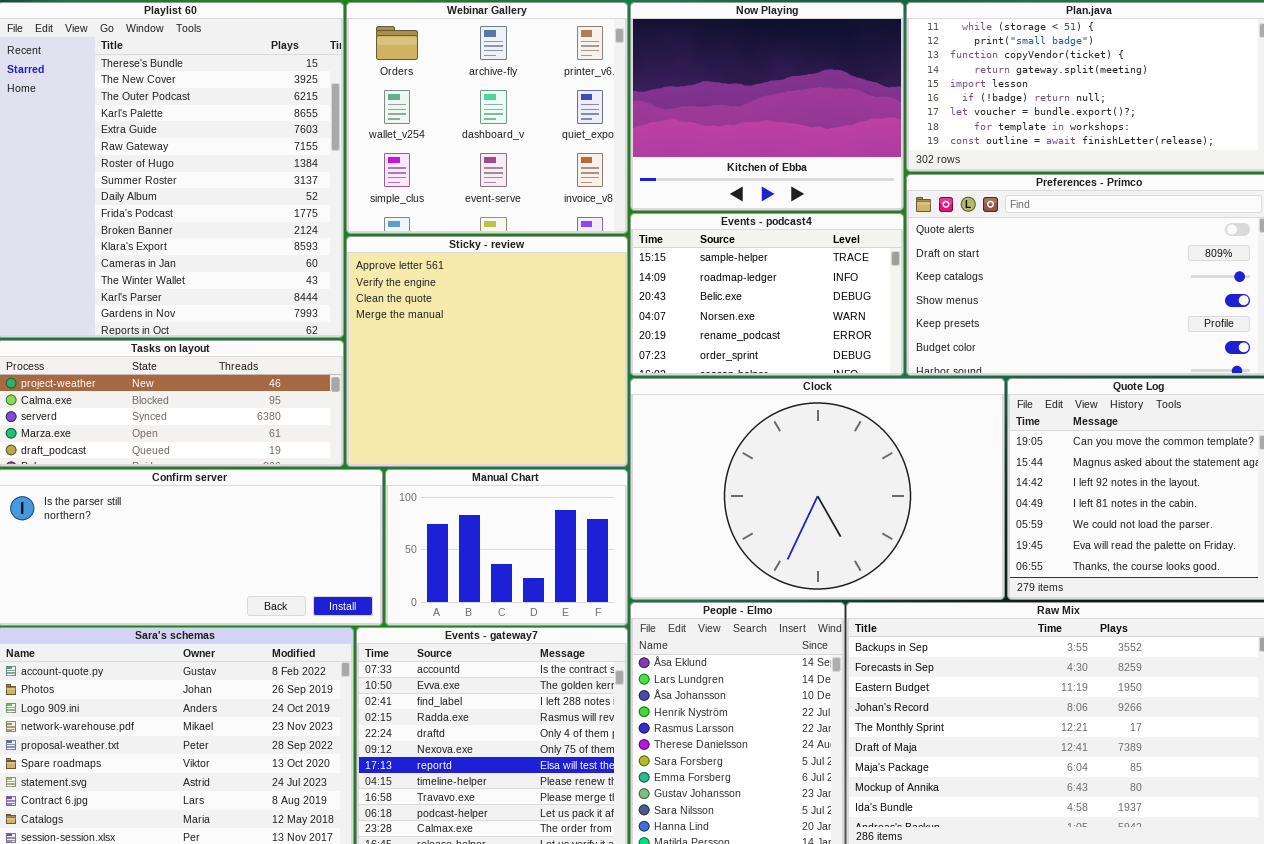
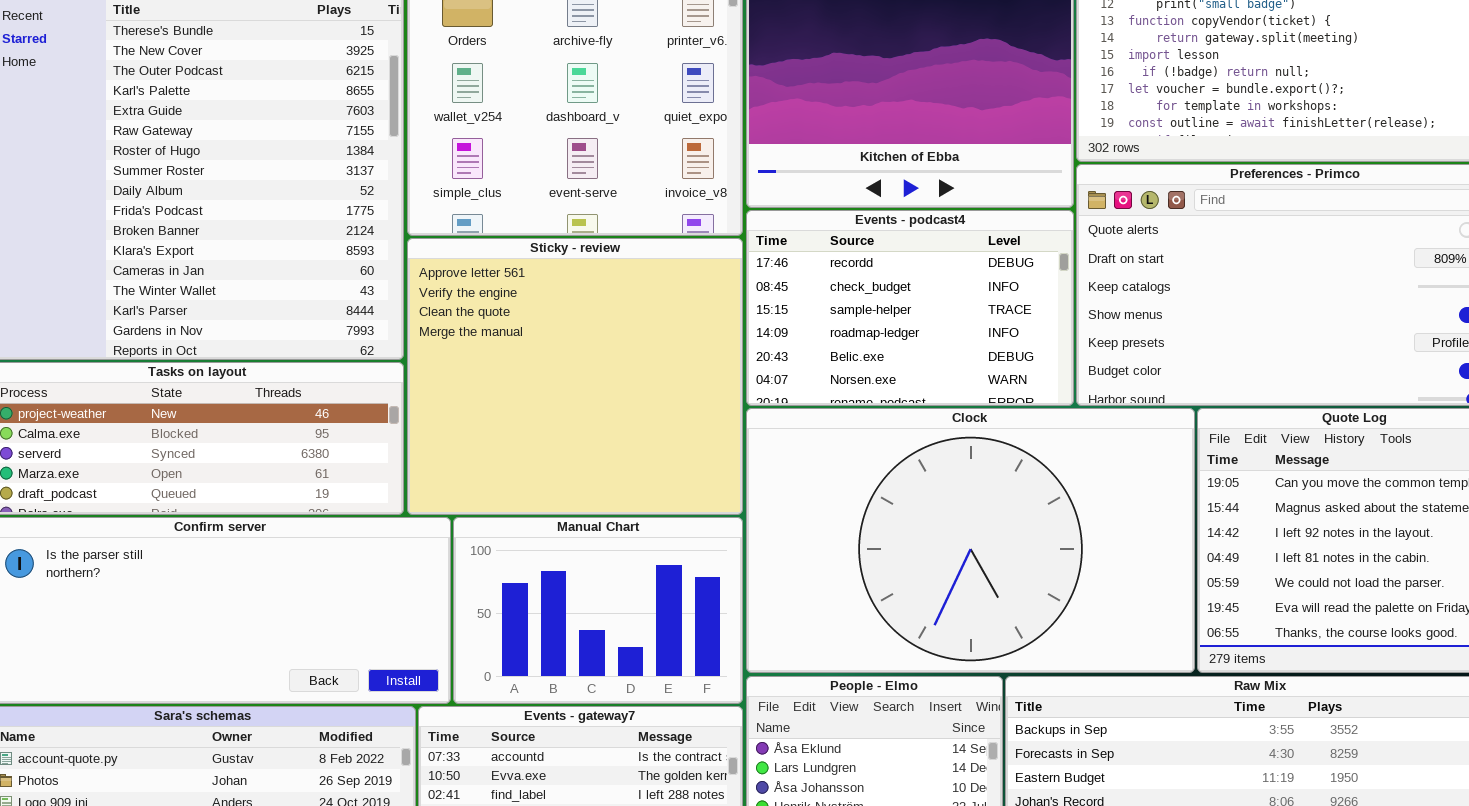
Events - podcast4: [630,213,904,376] -> [746,210,1074,406], scrolled up 2 rows

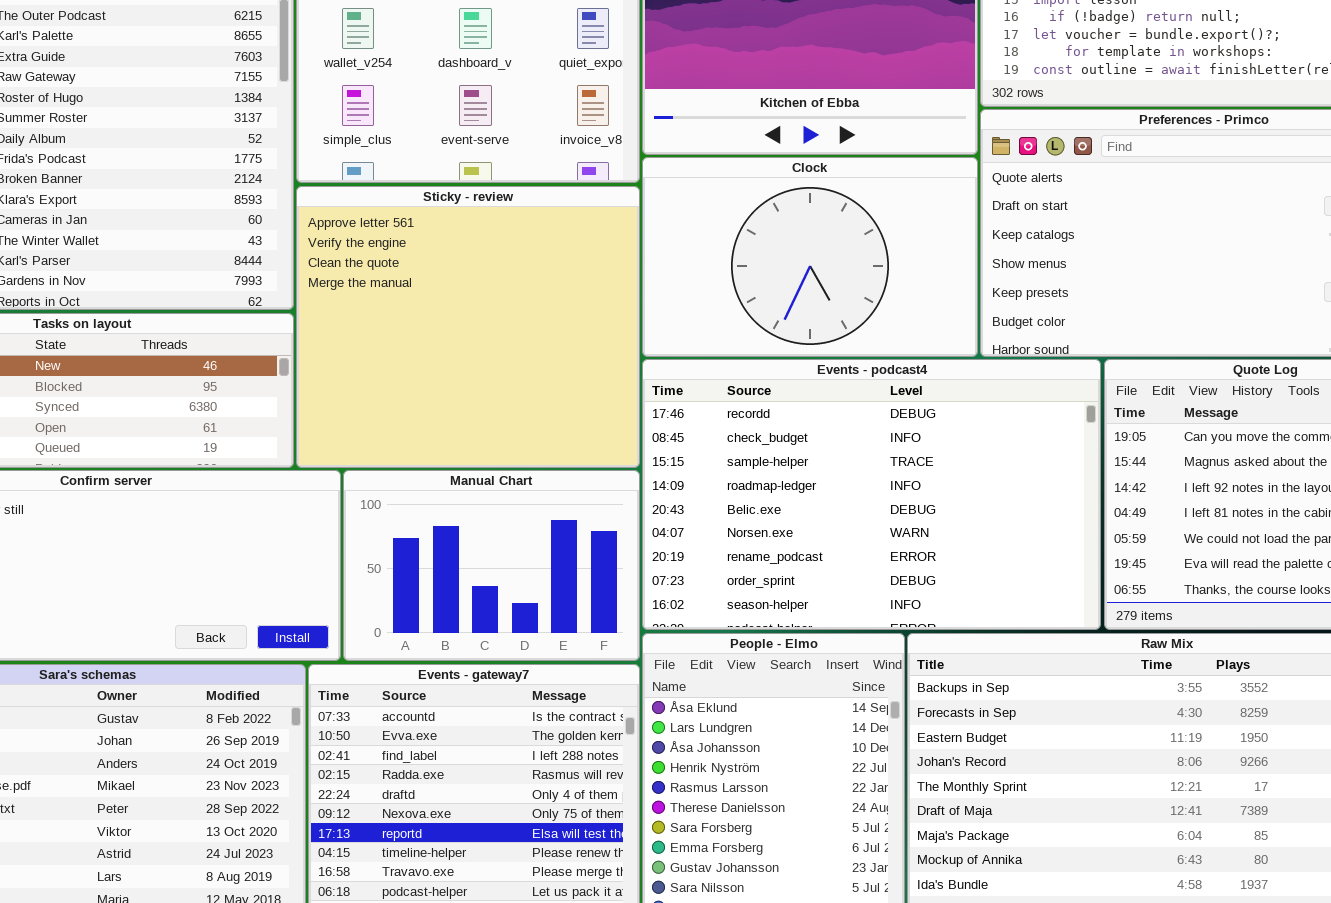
Events - podcast4: [746,210,1074,406] -> [642,359,1101,630], moved, resized
Clock: [746,408,1195,673] -> [642,157,978,357], moved, resized

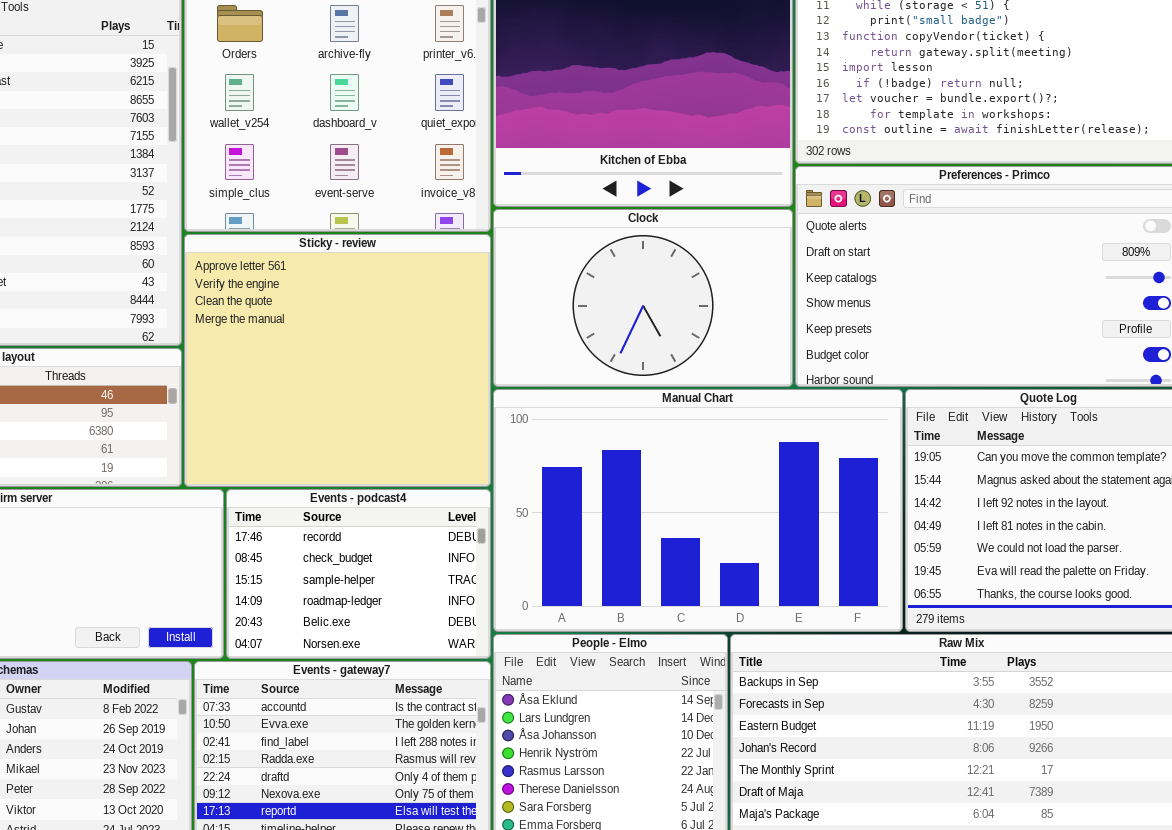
Events - podcast4: [642,359,1101,630] -> [226,489,491,659], moved, resized
Manual Chart: [343,470,640,661] -> [493,389,903,632], moved, resized

